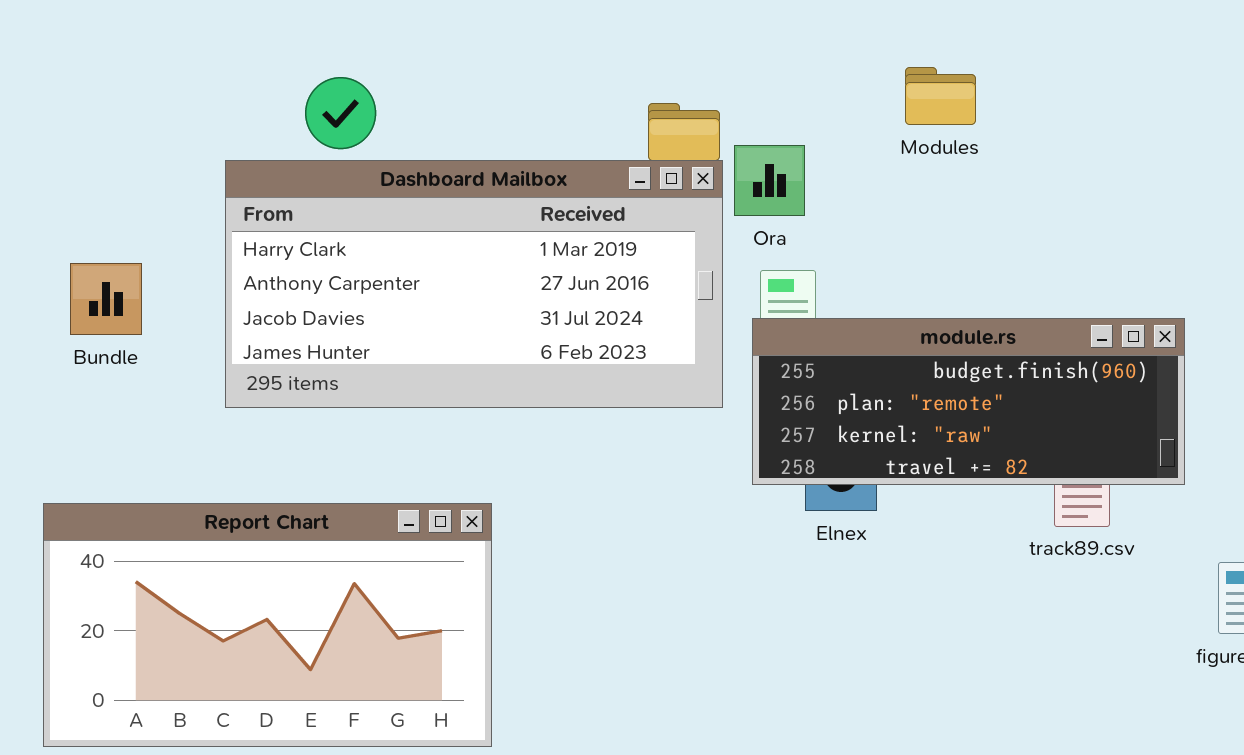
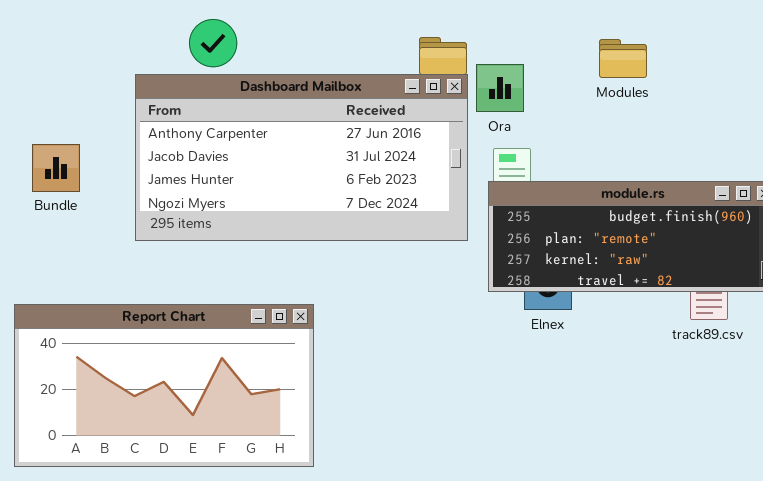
Modules: [905,67,976,125] -> [599,39,647,78], moved
Dashboard Mailbox: [225,160,723,408] -> [135,74,468,241], scrolled down 1 row

